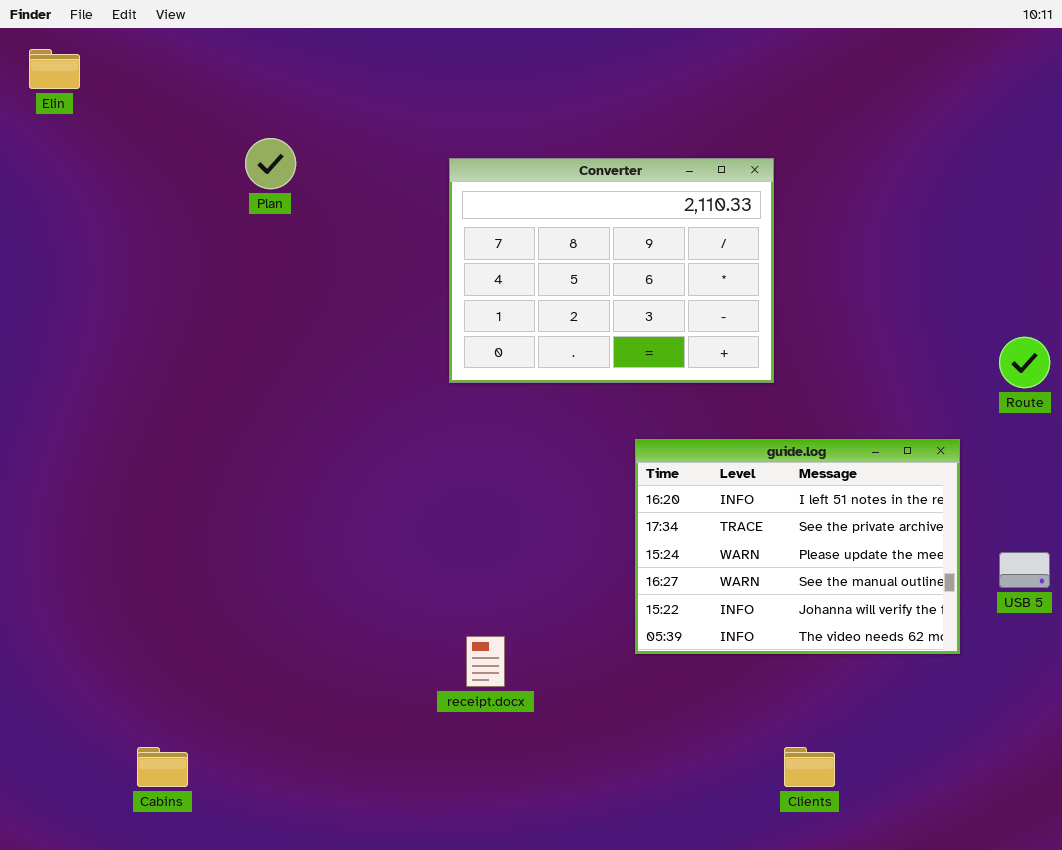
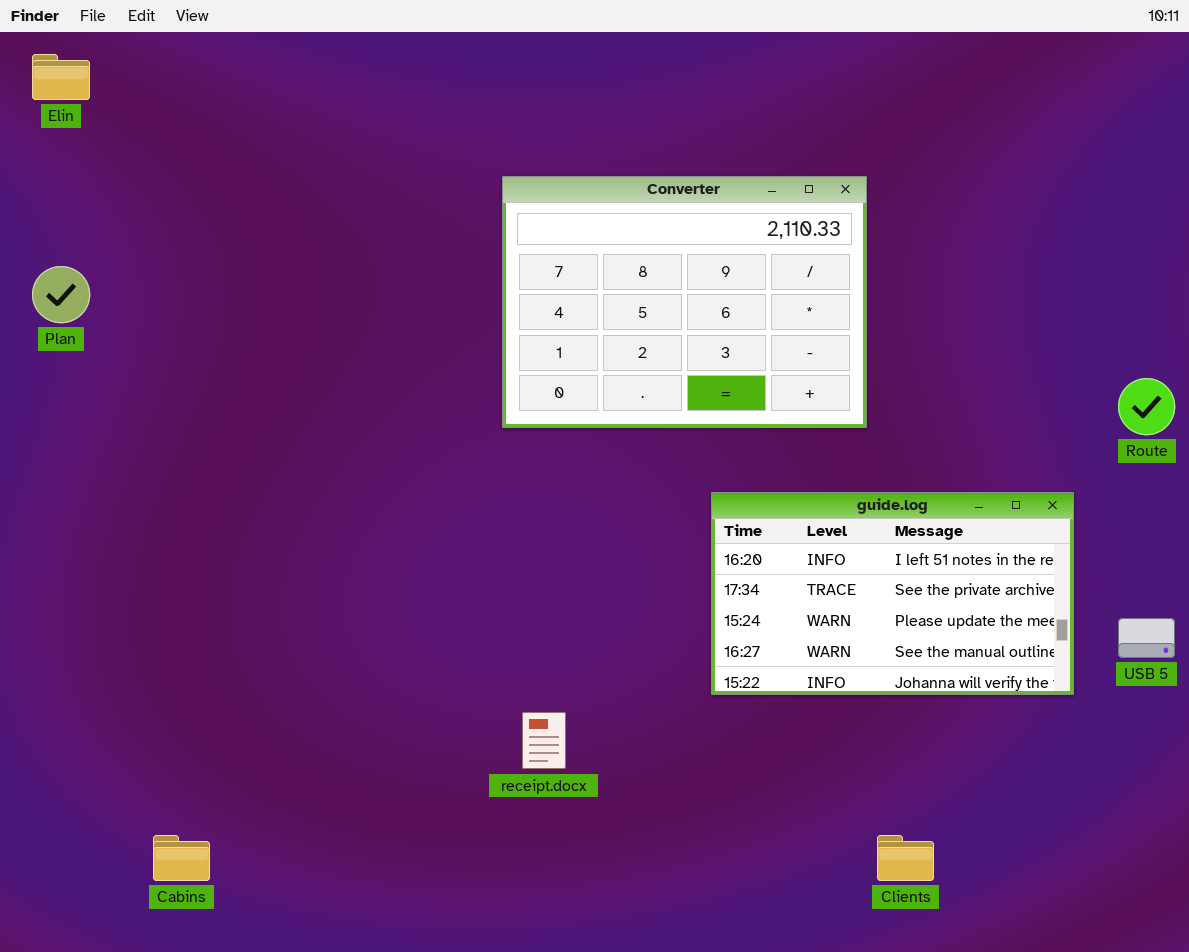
Plan: [245,138,296,189] -> [32,266,90,323], moved
guide.log: [635,439,960,654] -> [711,492,1074,695], resized

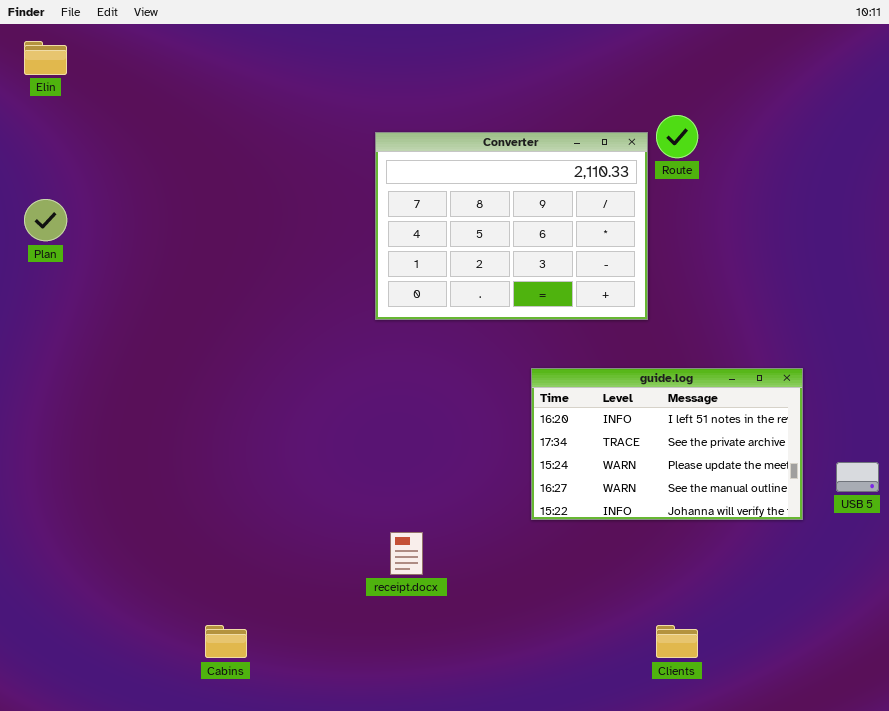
Route: [1118,378,1175,435] -> [656,115,698,158], moved
Cabins: [153,835,210,881] -> [205,625,247,658], moved

